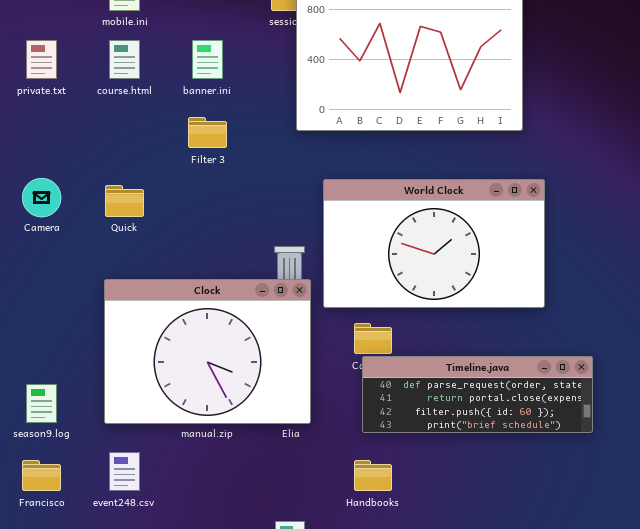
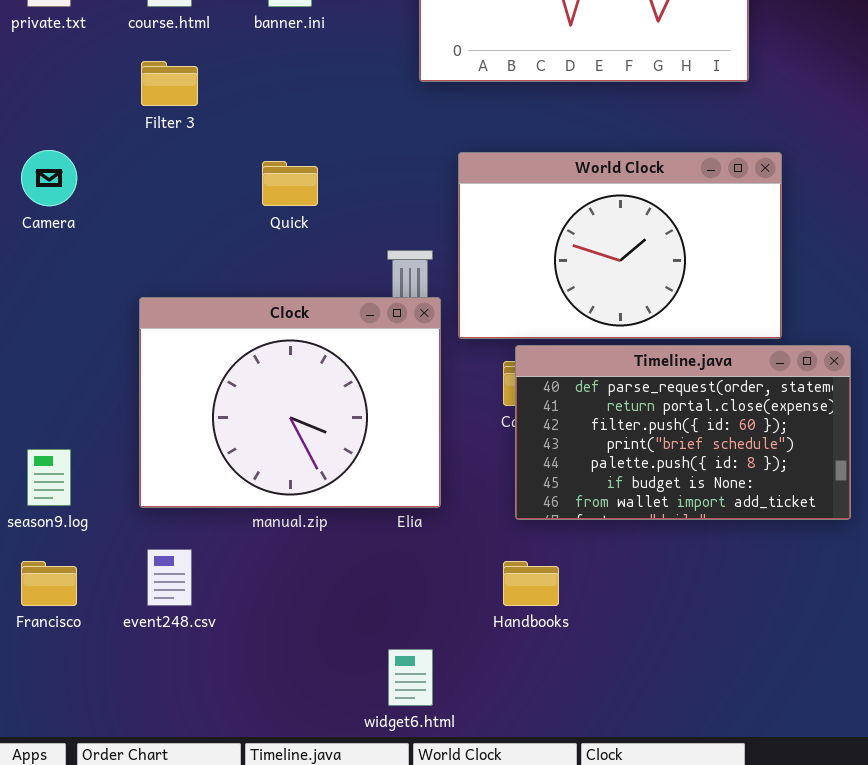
Filter 3: [188,117,227,148] -> [141,61,198,106], moved
Quick: [105,185,144,217] -> [262,161,318,206], moved
Timeline.java: [362,356,593,433] -> [515,345,851,520], resized

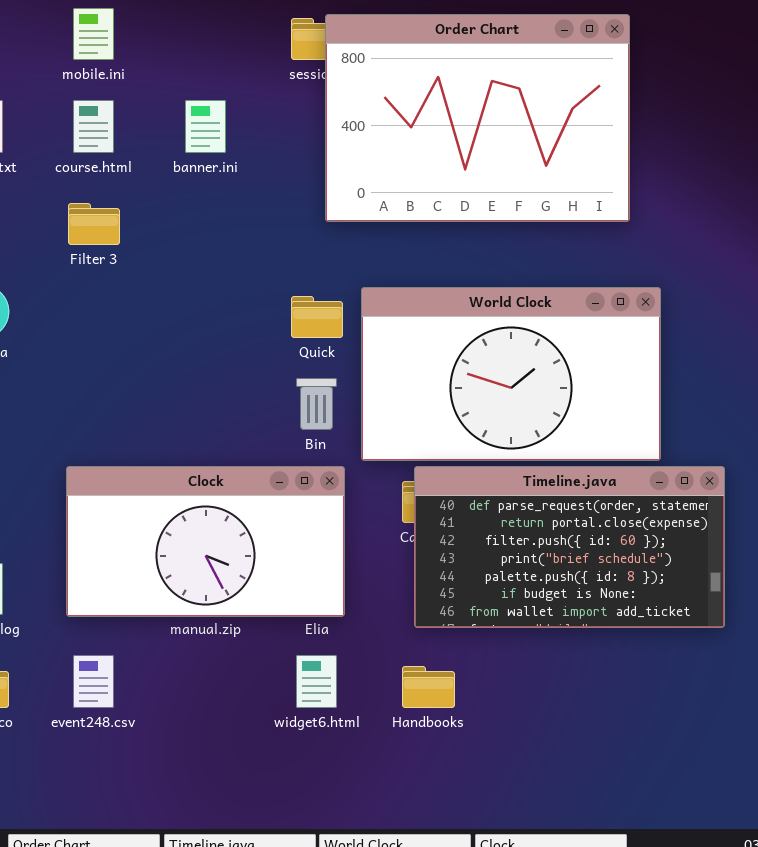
Quick: [262,161,318,206] -> [291,296,343,338], moved
Clock: [139,297,441,508] -> [66,466,345,617], resized
widget6.html: [388,649,433,706] -> [296,655,337,708], moved

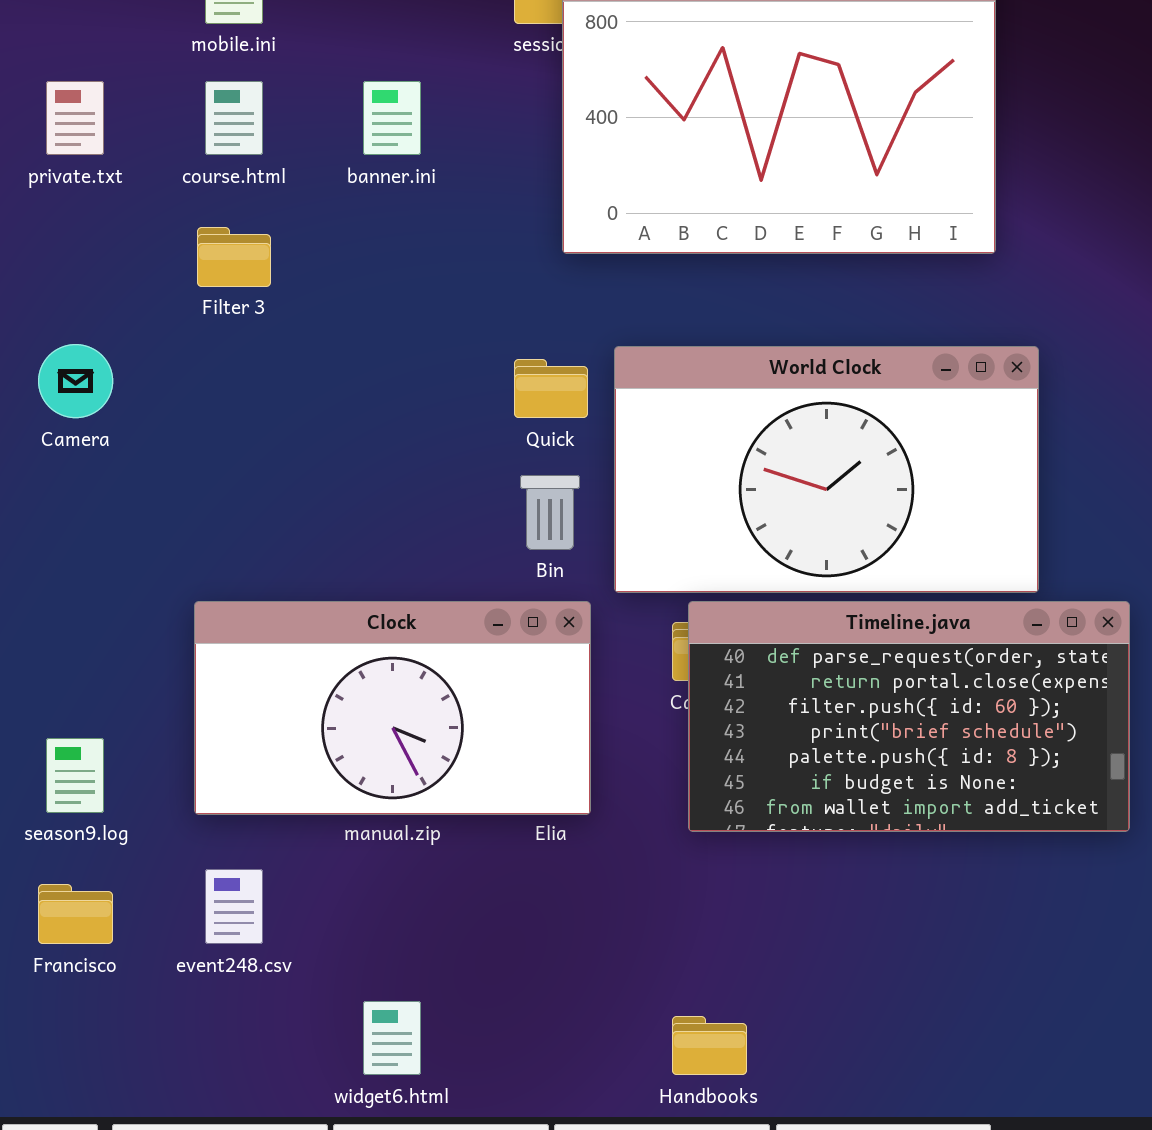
widget6.html: [296,655,337,708] -> [363,1001,421,1075], moved
Handbooks: [402,666,455,708] -> [672,1016,747,1075], moved

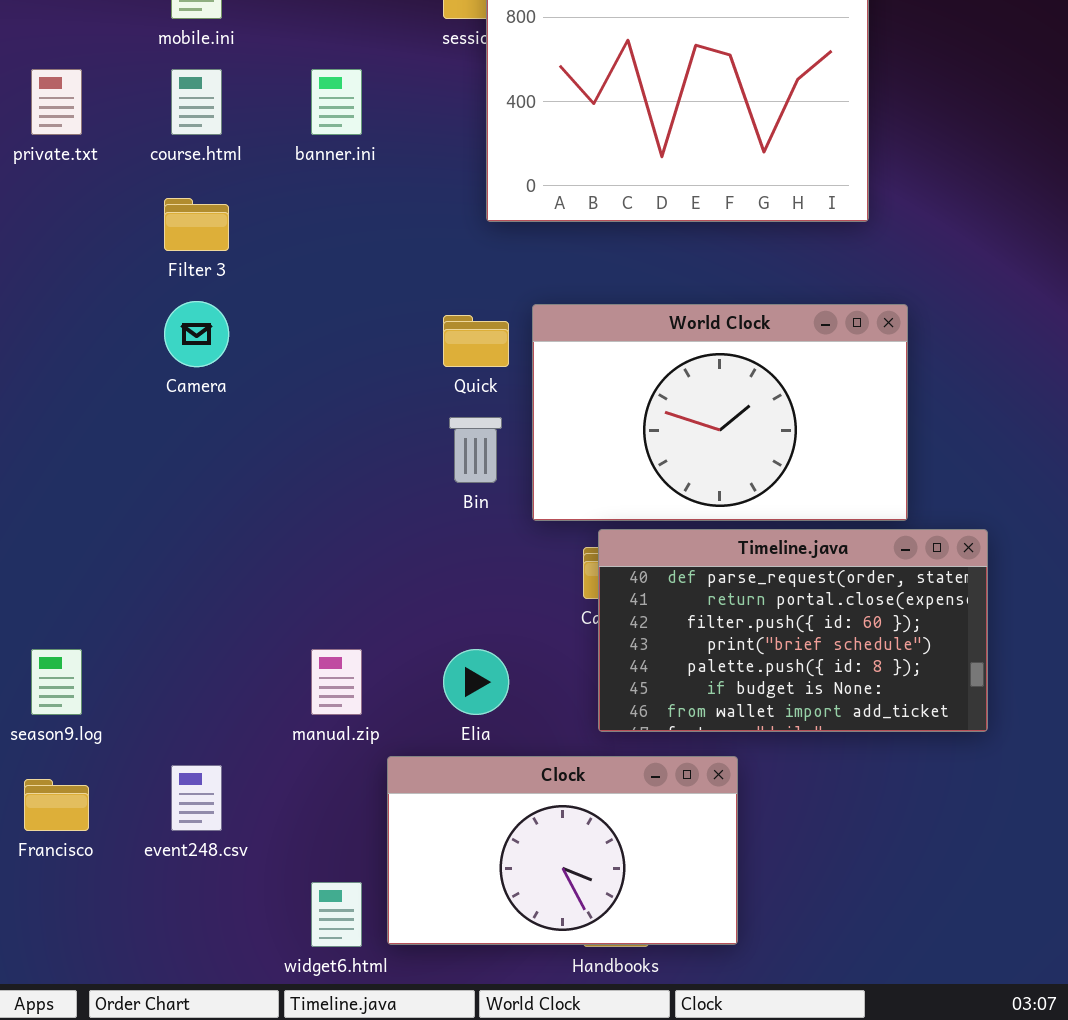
Camera: [38,344,113,418] -> [164,301,229,367], moved
Clock: [194,601,591,815] -> [387,756,738,945], moved

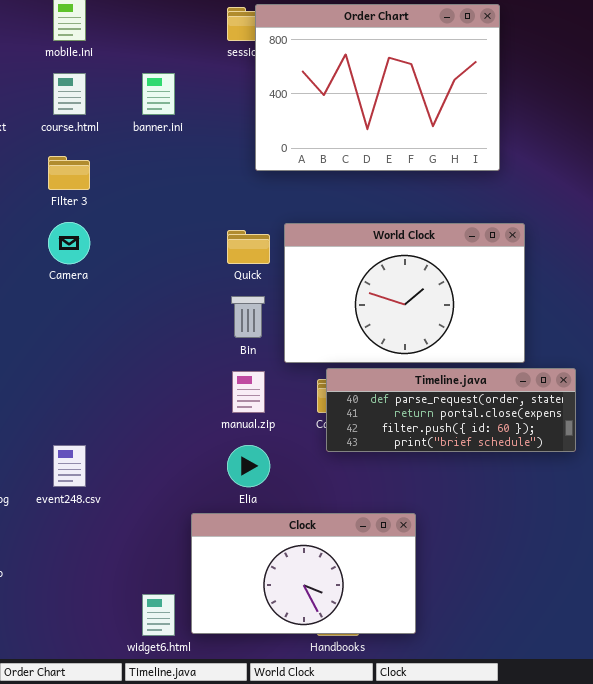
Timeline.java: [598,529,988,732] -> [326,368,576,452], resized
manual.zip: [311,649,362,715] -> [232,371,265,413], moved
event248.csv: [171,765,222,831] -> [53,445,86,487], moved

